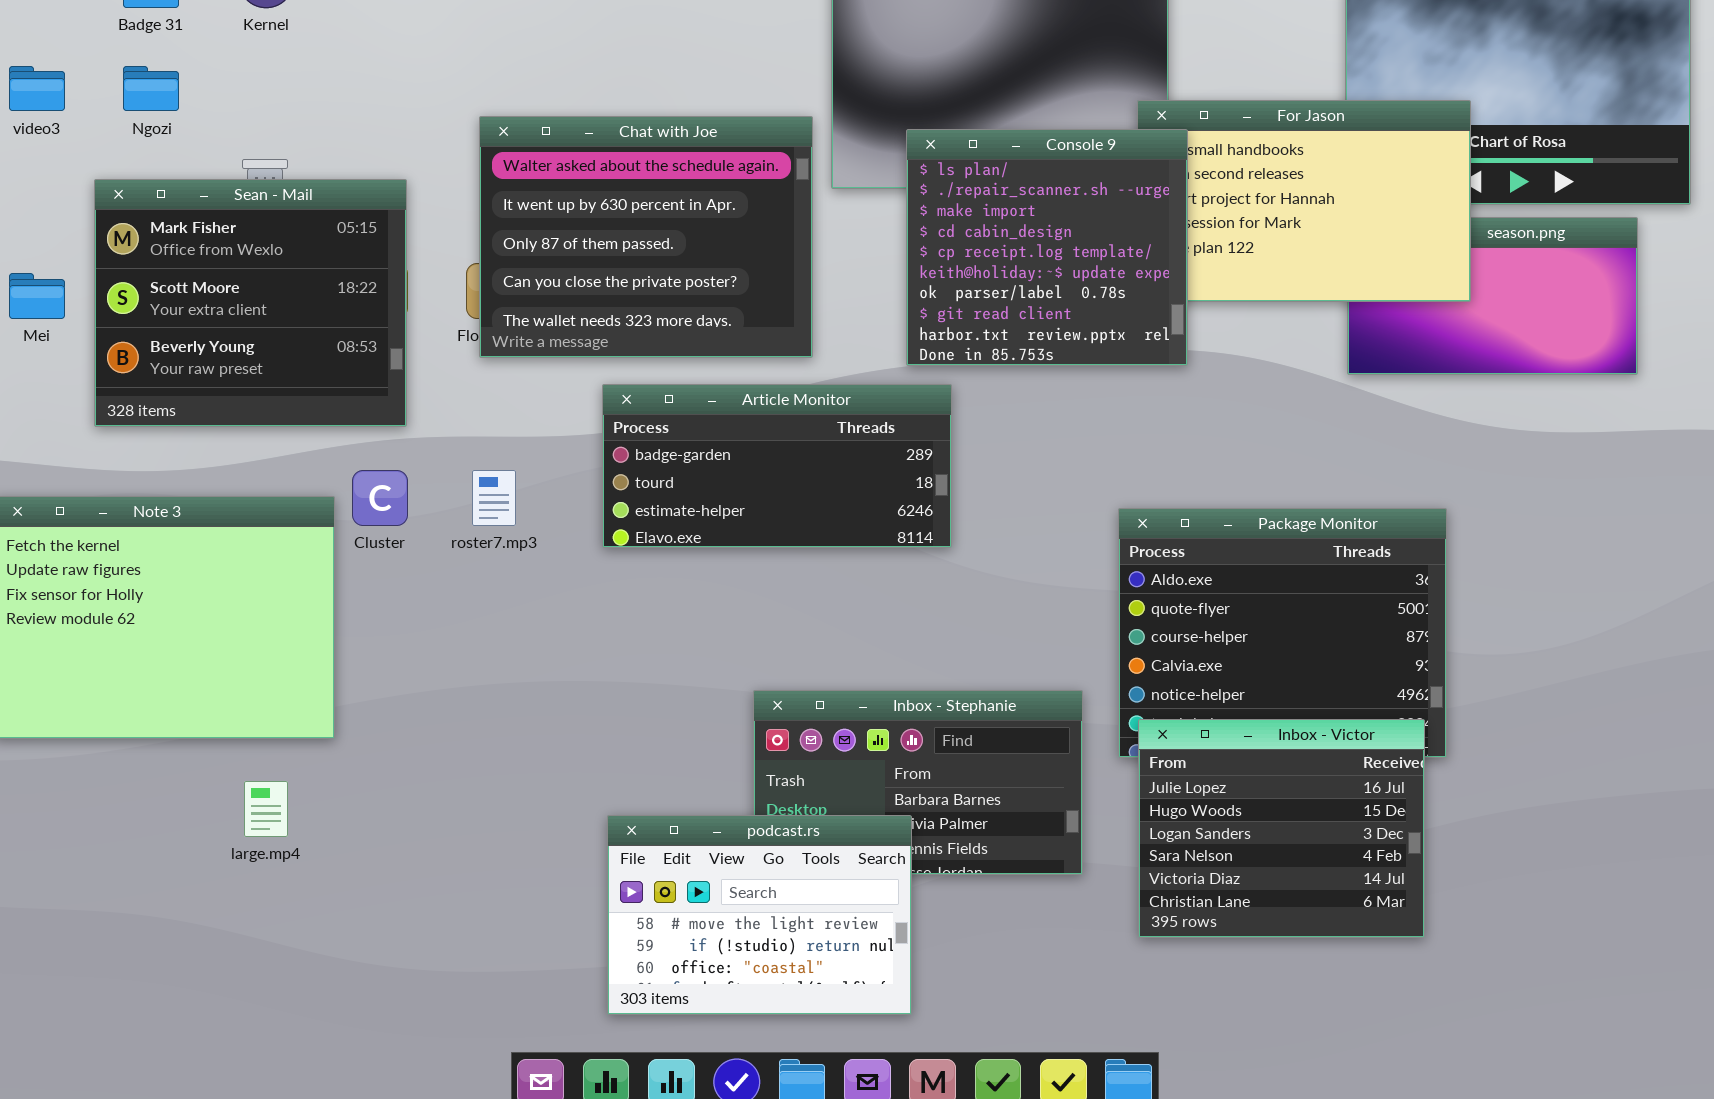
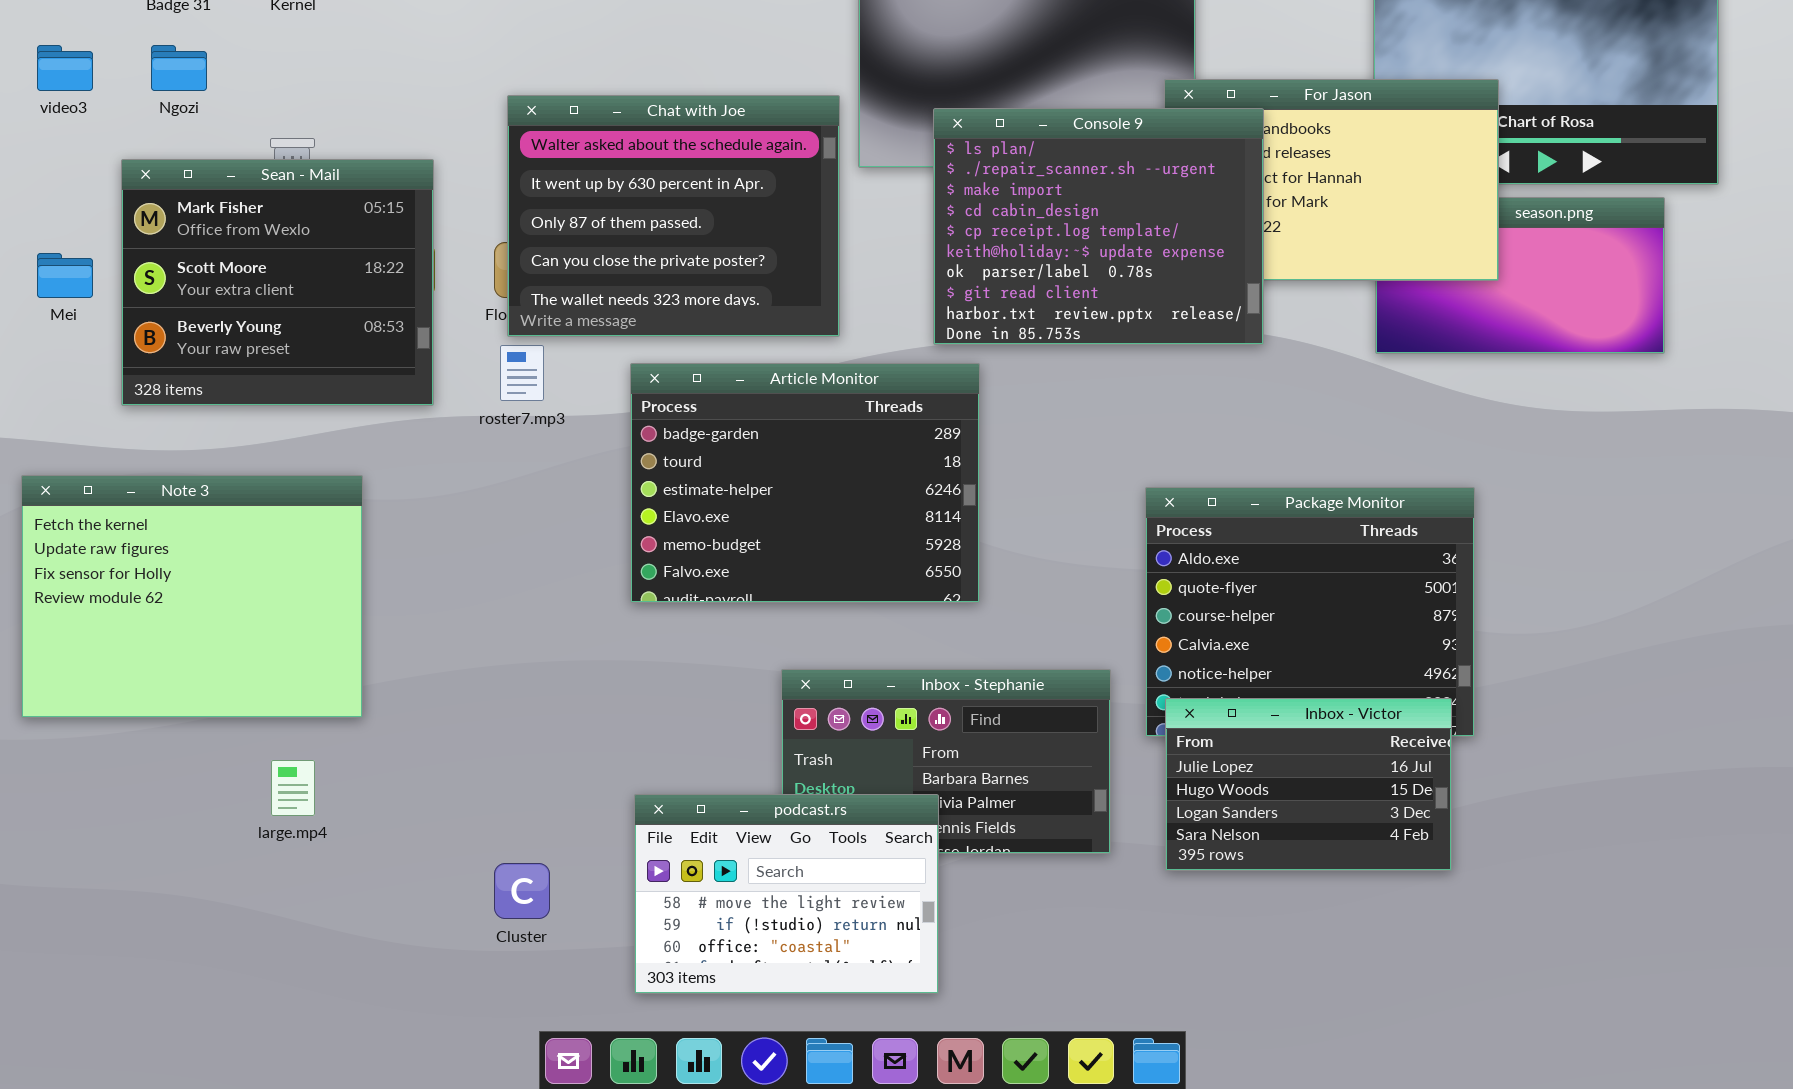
Console 9: [906,129,1188,366] -> [933,108,1264,345], resized
Article Monitor: [602,384,952,548] -> [630,363,980,603], resized
Cluster: [352,470,408,526] -> [494,863,550,919], moved
roster7.mp3: [472,470,516,526] -> [500,345,544,401], moved
Inbox - Victor: [1138,719,1425,938] -> [1165,698,1452,871], resized

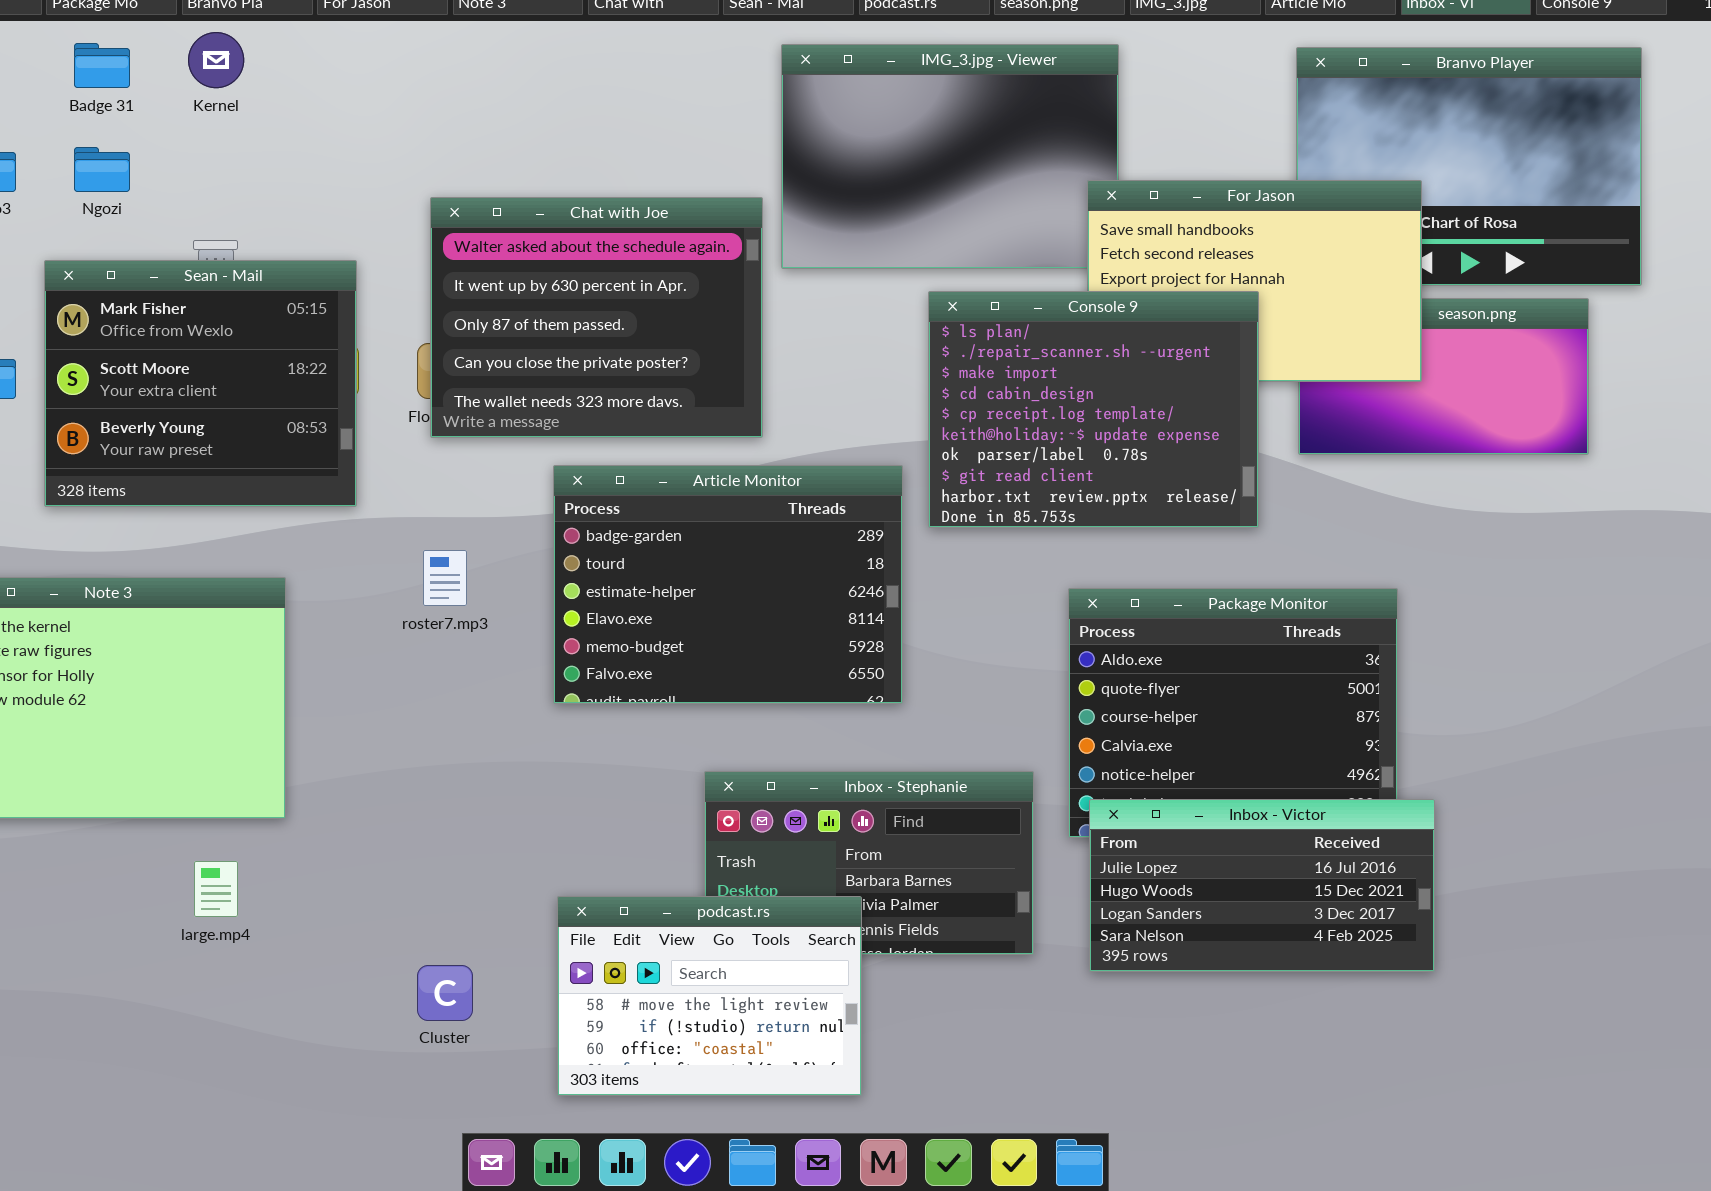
Console 9: [933,108,1264,345] -> [928,291,1259,528], moved
roster7.mp3: [500,345,544,401] -> [423,550,467,606], moved
Inbox - Victor: [1165,698,1452,871] -> [1089,799,1435,972], resized

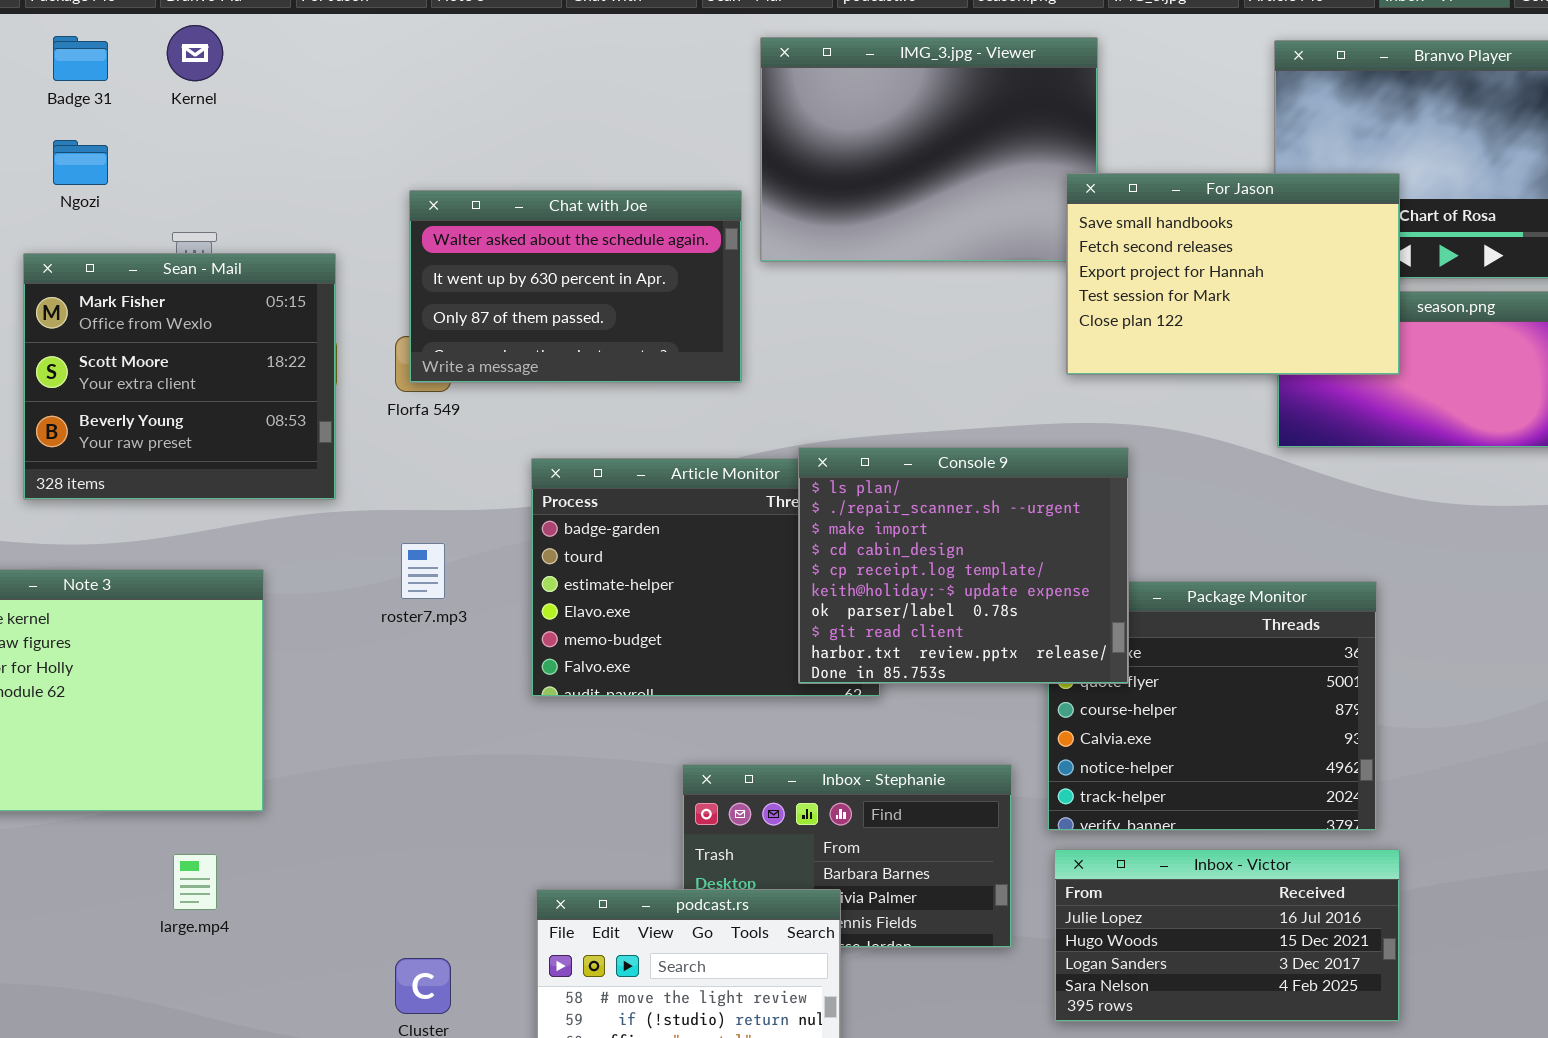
Chat with Joe: [430,197,763,438] -> [409,190,742,383], resized
Console 9: [928,291,1259,528] -> [798,447,1129,684], moved
Inbox - Victor: [1089,799,1435,972] -> [1054,849,1400,1022], moved

